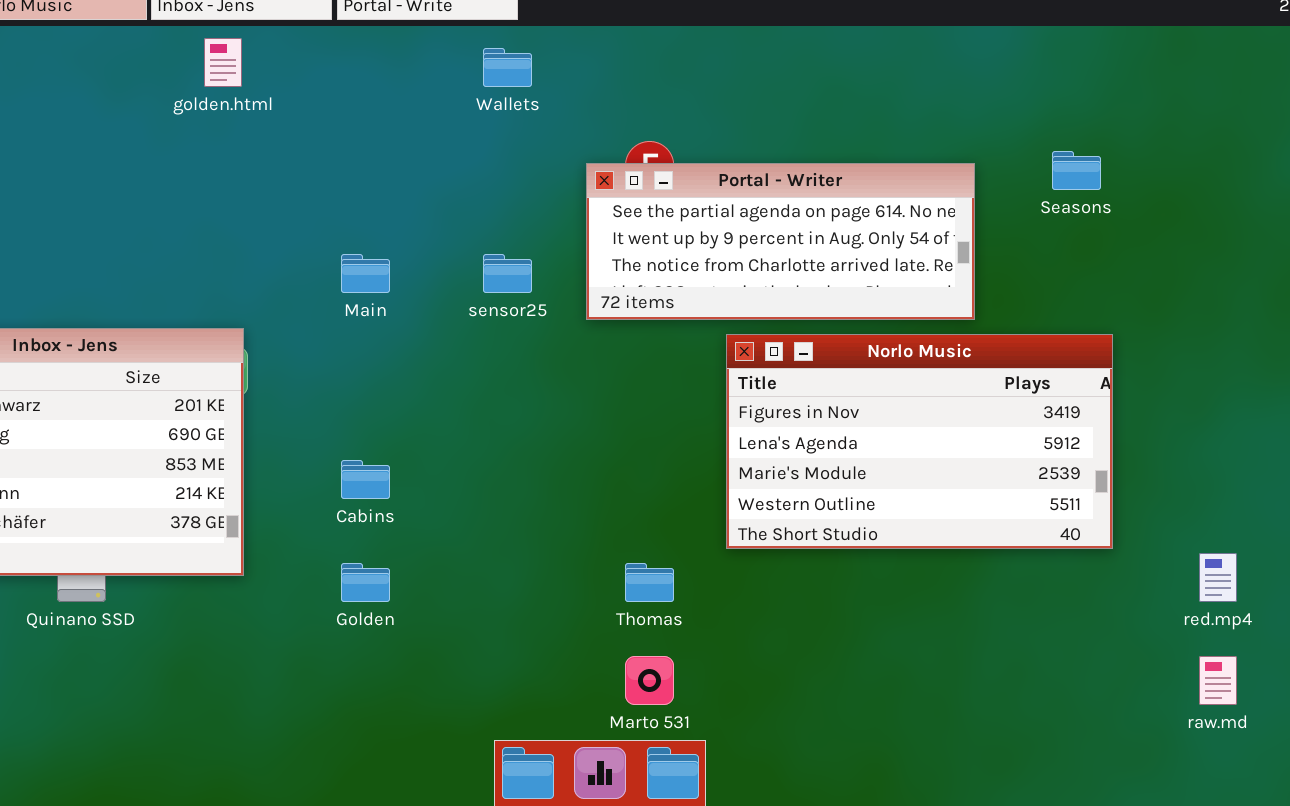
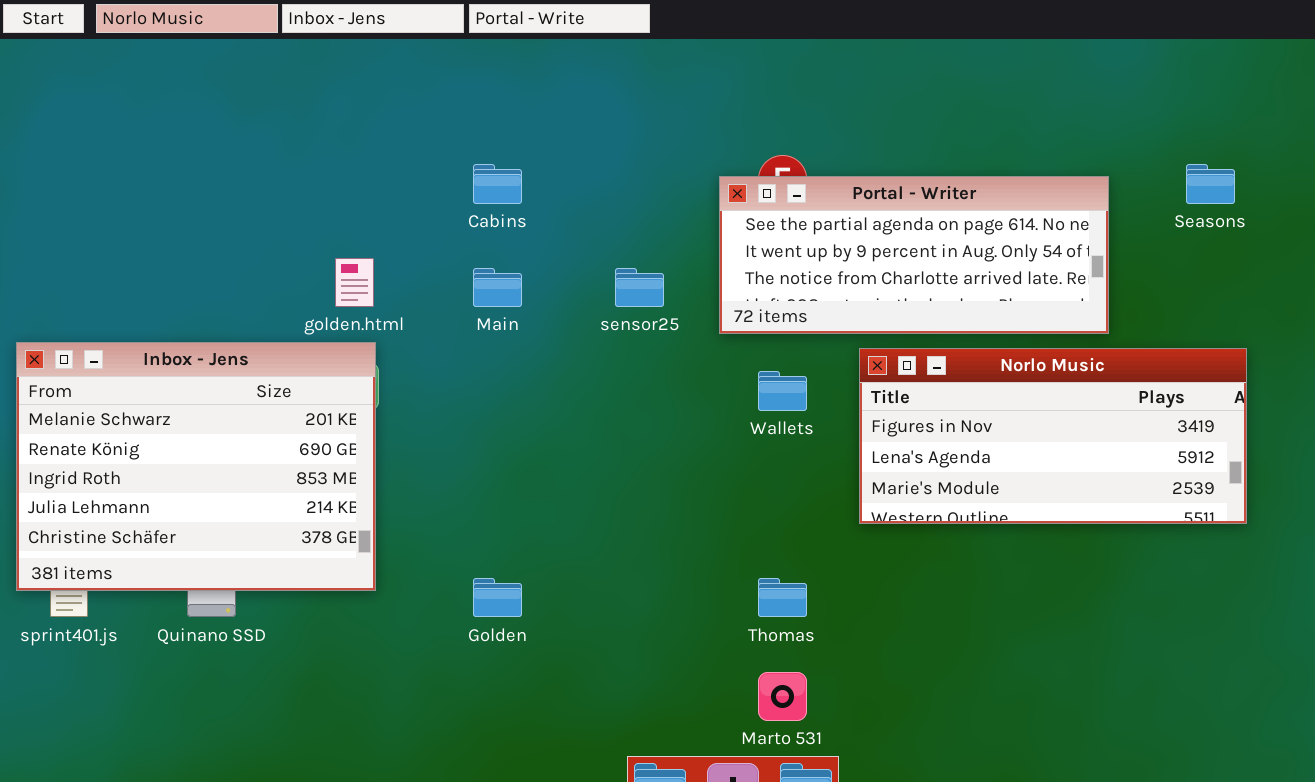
golden.html: [204,38,242,87] -> [335,258,374,307], moved
Wallets: [483,48,532,87] -> [758,371,807,411], moved
Norlo Music: [726,334,1113,549] -> [859,348,1247,524], resized
Cabins: [341,460,390,499] -> [473,164,522,204], moved

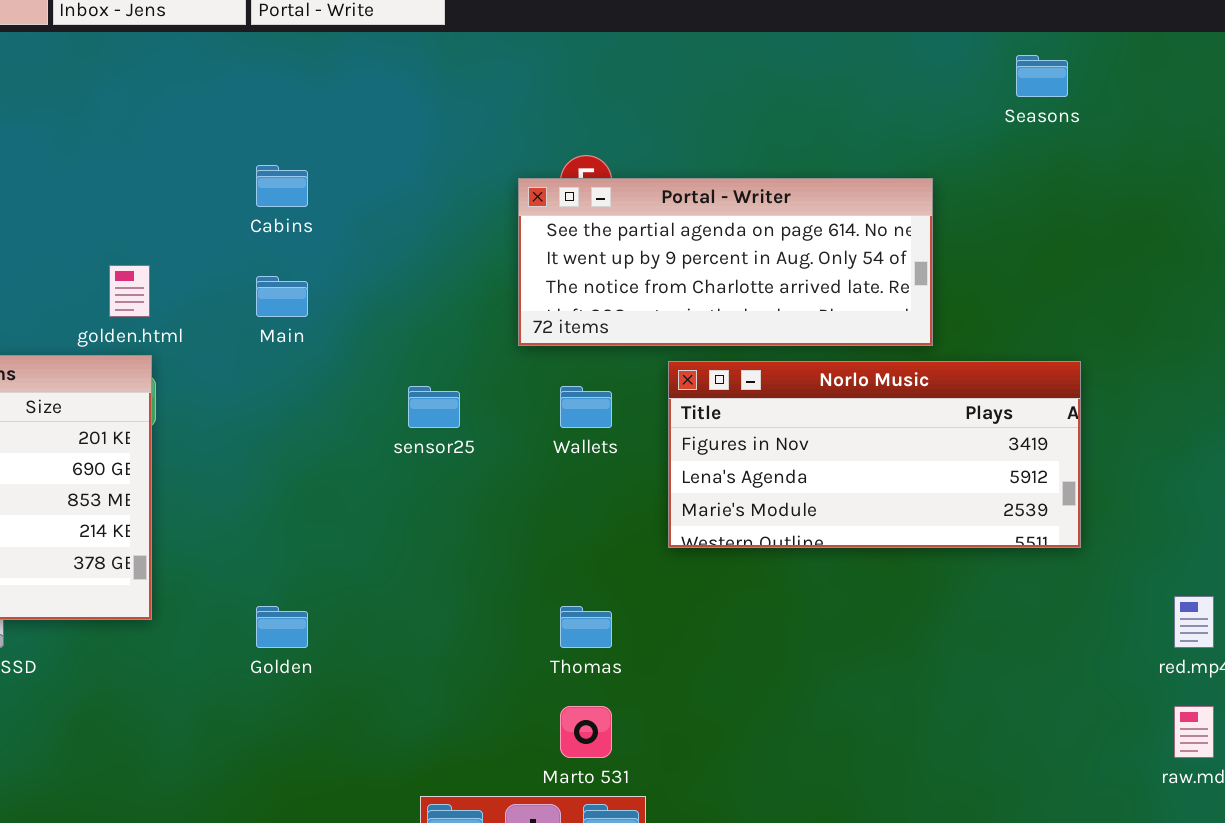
Seasons: [1186,164,1235,204] -> [1016,55,1068,97], moved
sensor25: [615,268,664,307] -> [408,386,460,428], moved

